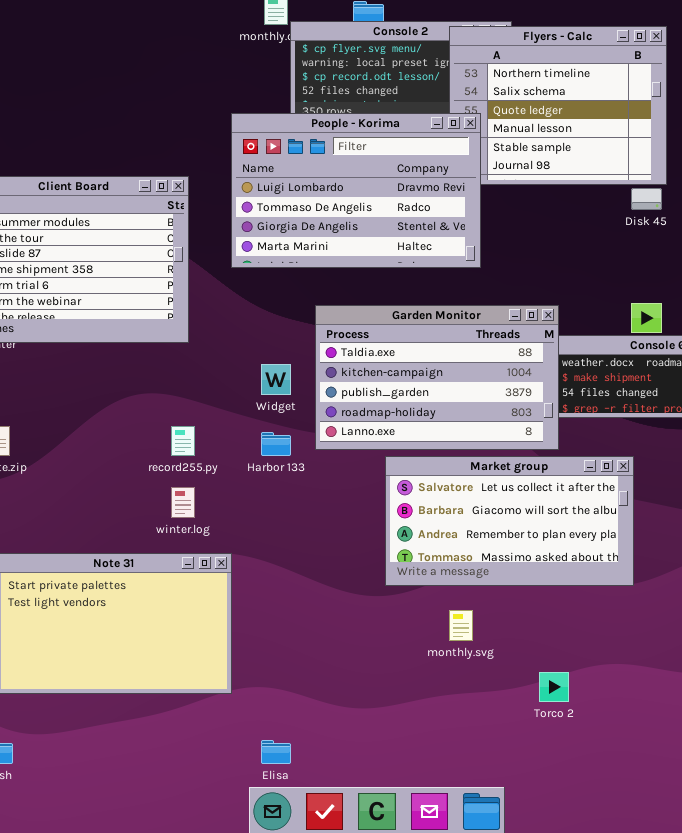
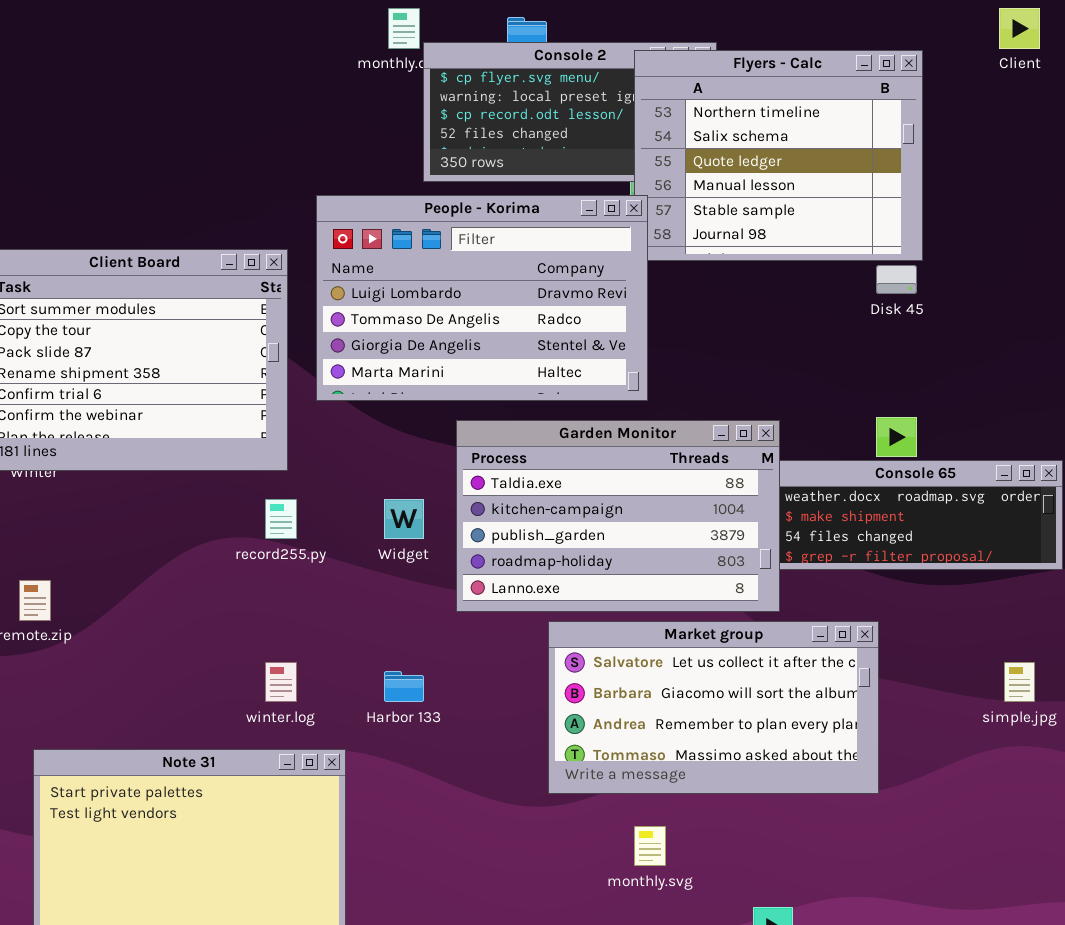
People - Korima: [231,113,481,268] -> [316,195,648,401], moved
record255.py: [171,426,195,456] -> [265,499,297,539], moved
Harbor 133: [261,432,291,456] -> [384,671,424,702], moved

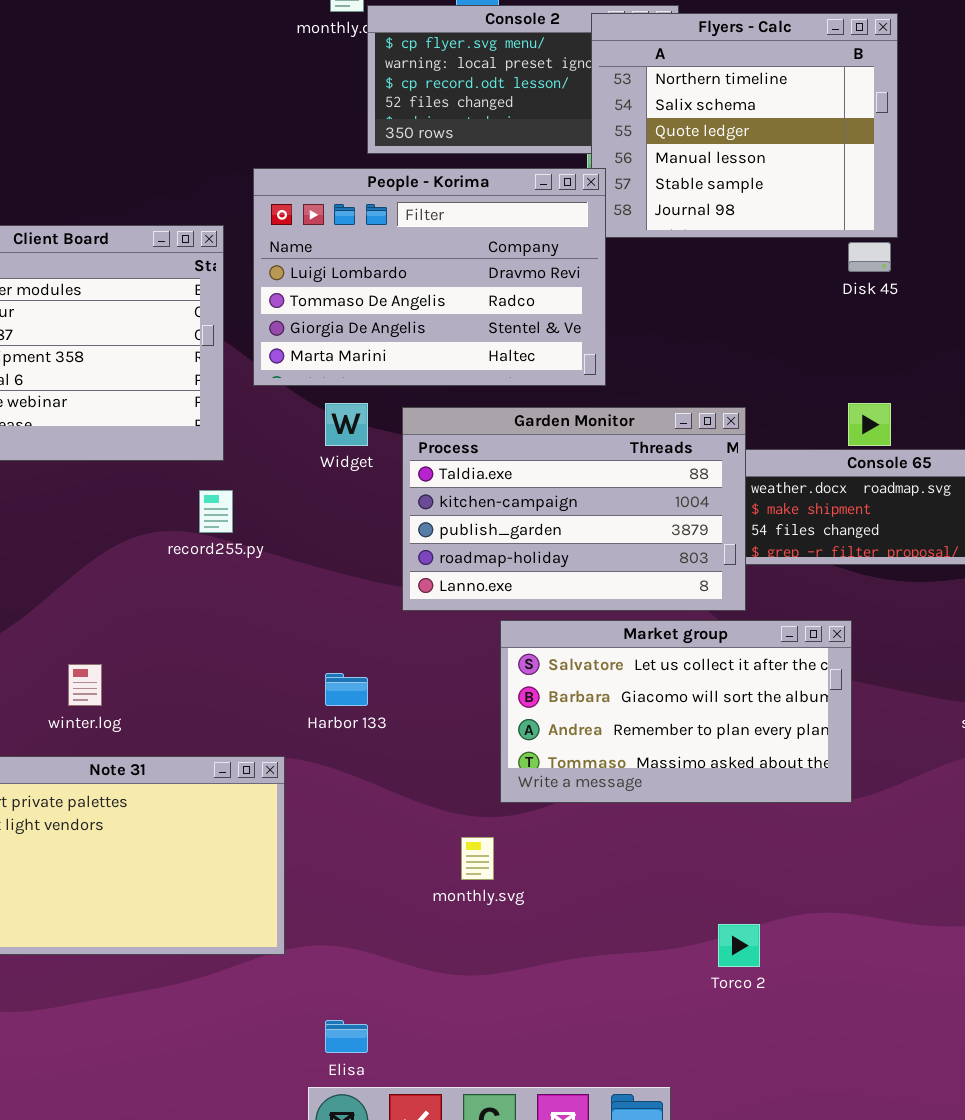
Widget: [384,499,424,539] -> [325,403,368,446], moved
winter.log: [265,662,297,702] -> [68,664,102,706], moved
monthly.svg: [634,826,666,866] -> [461,837,494,880], moved

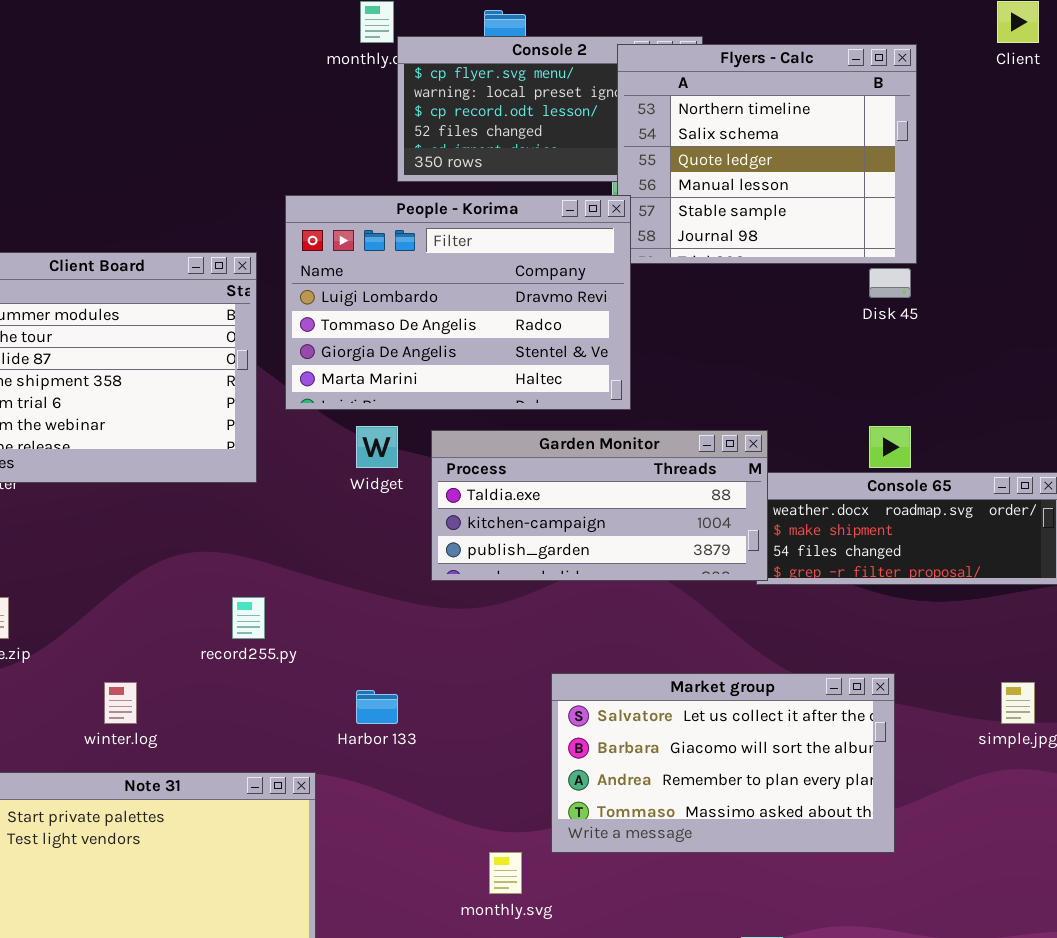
Garden Monitor: [402,407,746,611] -> [431,430,768,581], resized
record255.py: [199,490,233,533] -> [232,597,265,639], moved
Market group: [500,620,852,803] -> [551,673,895,853], moved

